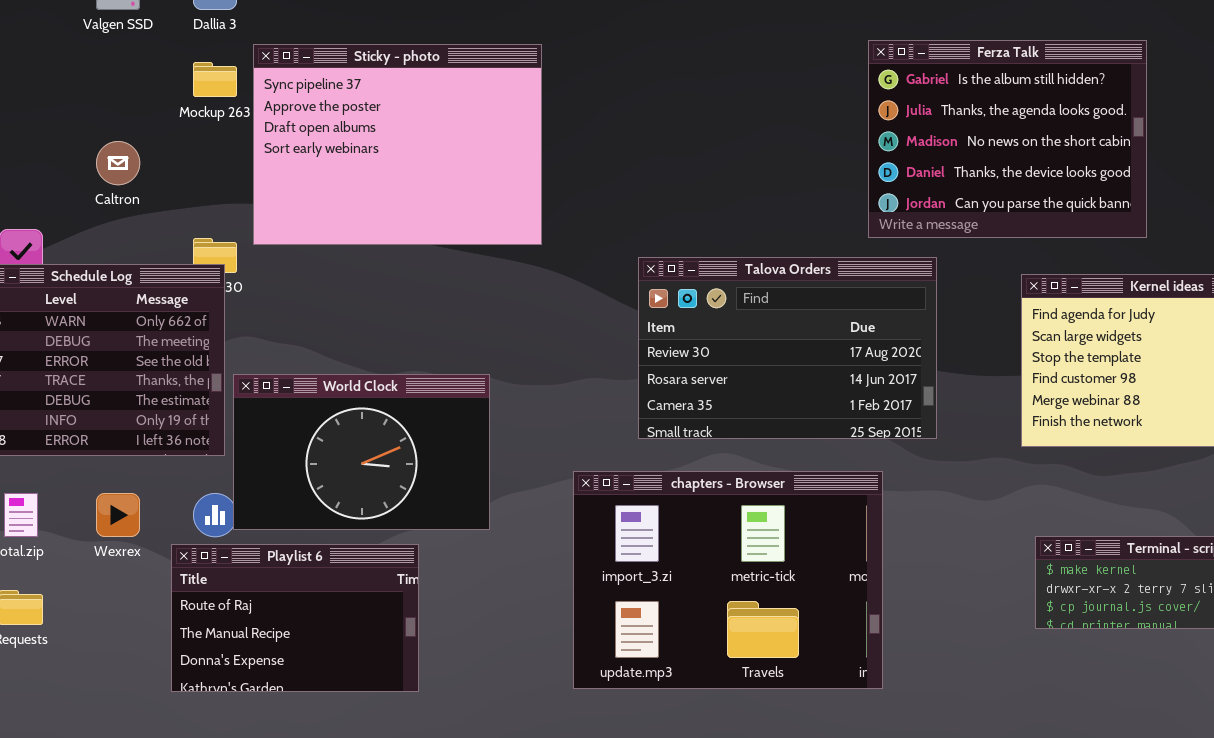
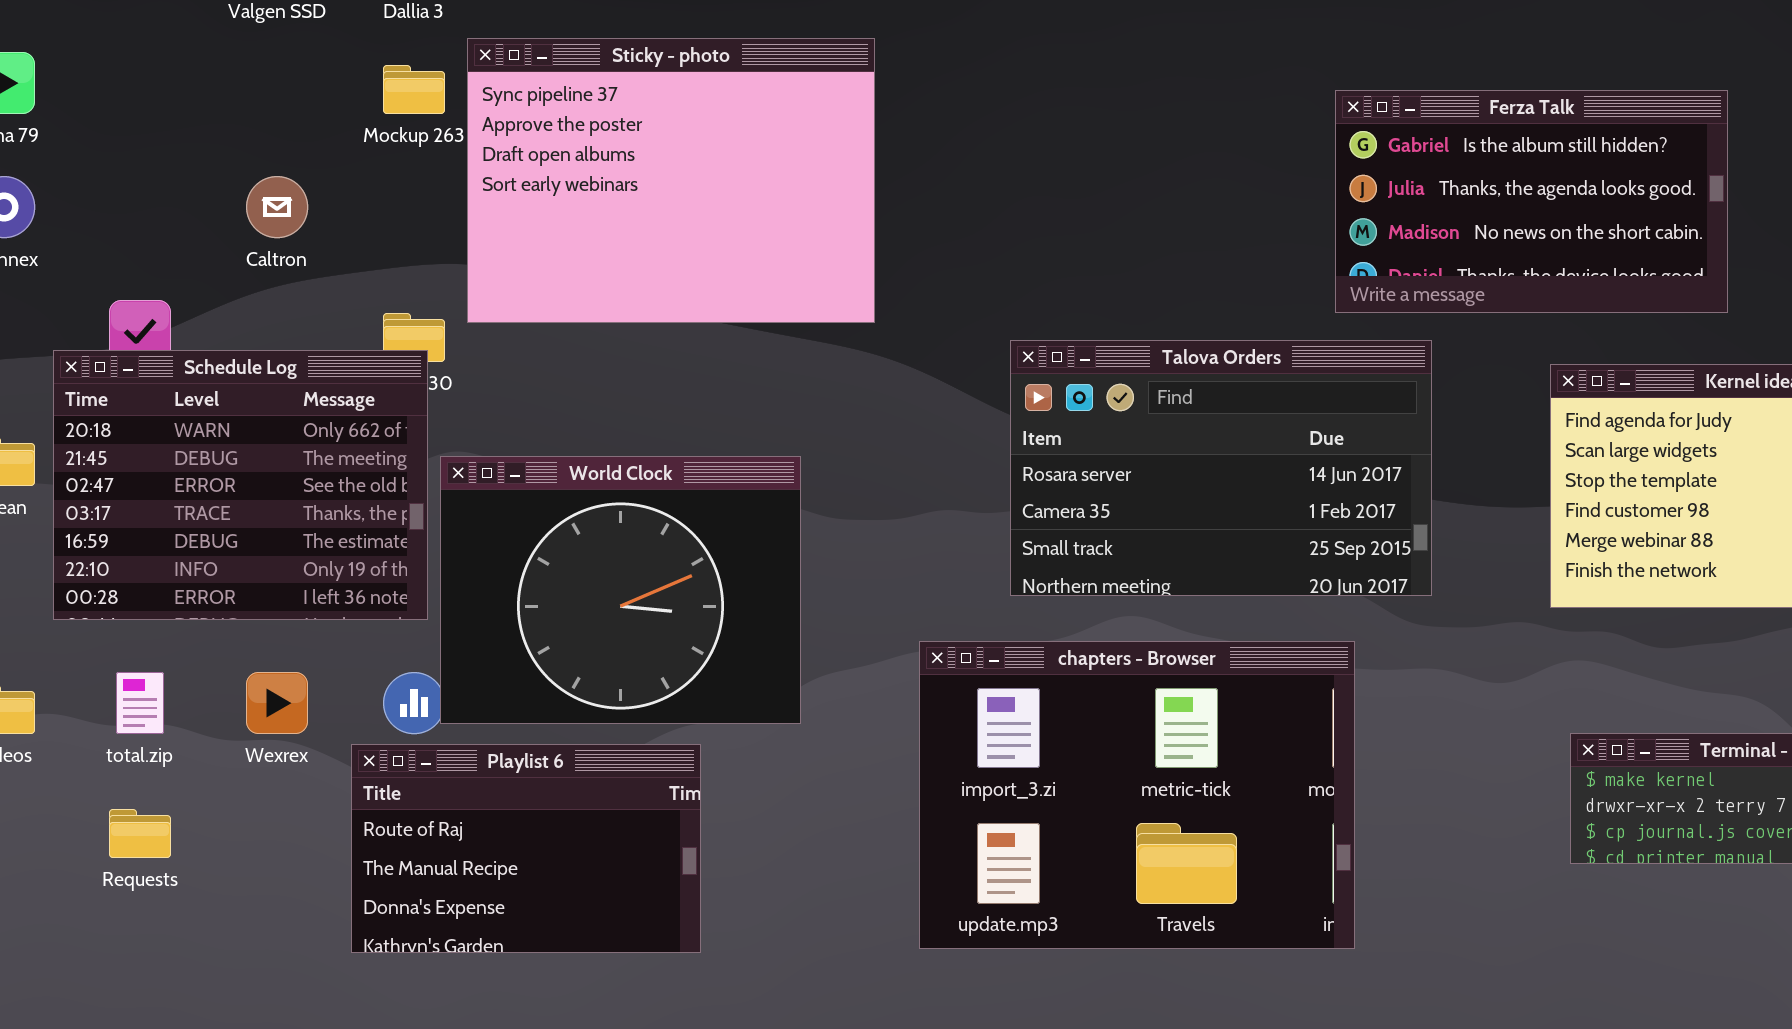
Ferza Talk: [868,40,1147,238] -> [1335,90,1728,313], resized
Talova Orders: [638,257,937,439] -> [1010,340,1432,596], scrolled down 1 row
World Clock: [233,374,490,530] -> [440,456,801,724], resized

